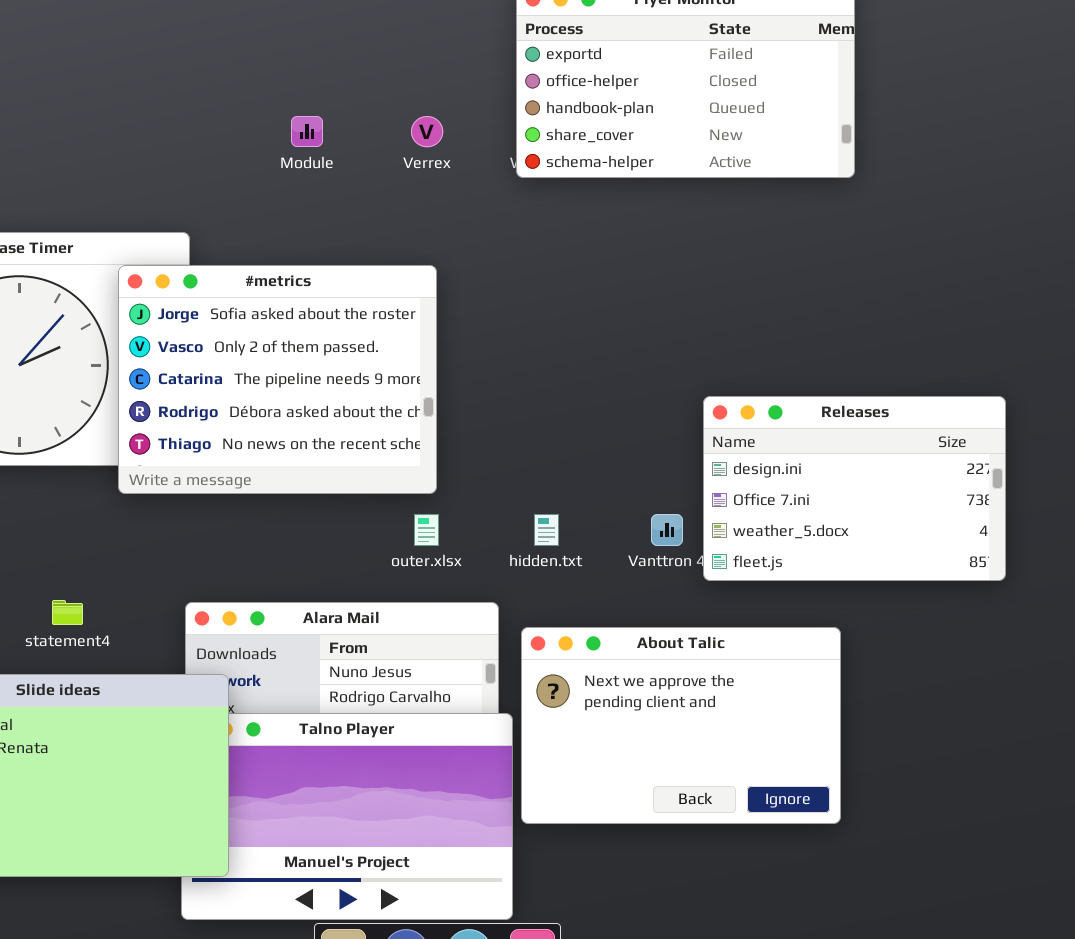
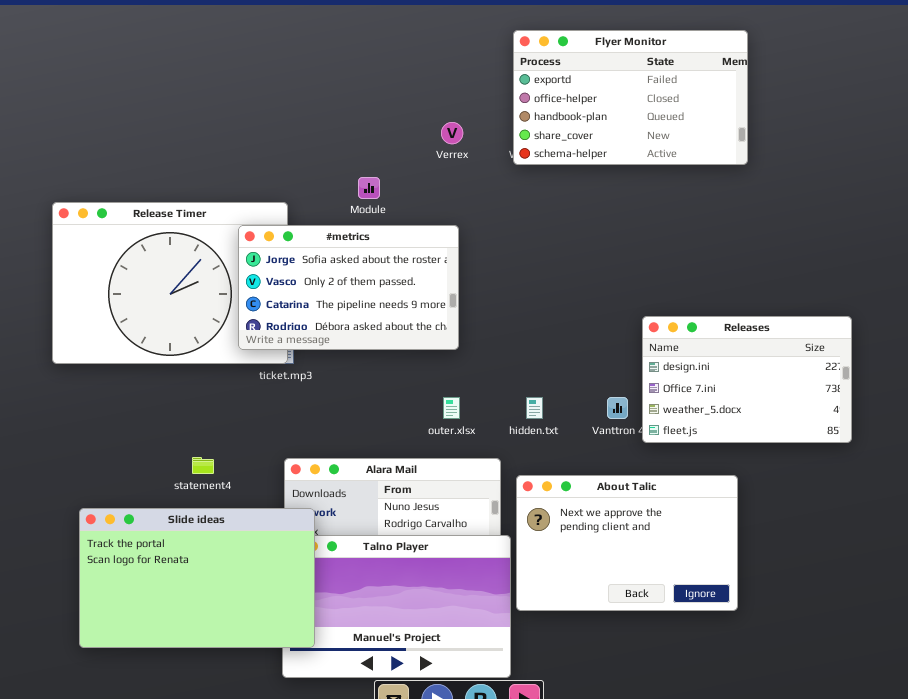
Module: [291,116,323,147] -> [358,177,380,199], moved
#metrics: [118,265,437,494] -> [238,225,459,350], resized

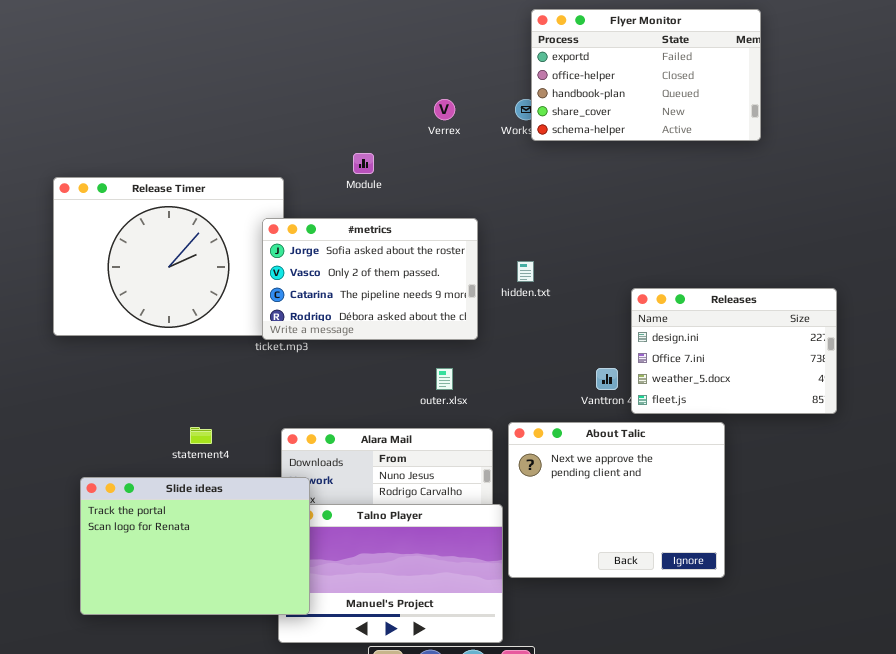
Flyer Monitor: [513,30,748,165] -> [531,9,761,141], moved
#metrics: [238,225,459,350] -> [262,218,478,340], moved
hidden.txt: [526,397,543,419] -> [517,261,534,282], moved
About Talic: [516,475,738,611] -> [508,422,725,578], resized

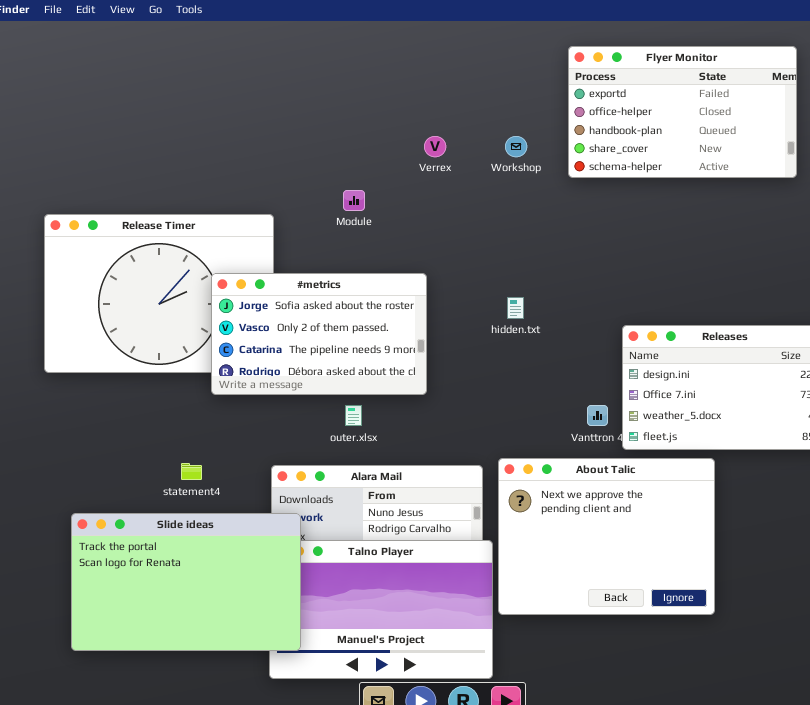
Flyer Monitor: [531,9,761,141] -> [568,46,797,178], moved
#metrics: [262,218,478,340] -> [211,273,427,395], moved
outer.xlsx: [436,368,453,390] -> [345,405,362,426], moved

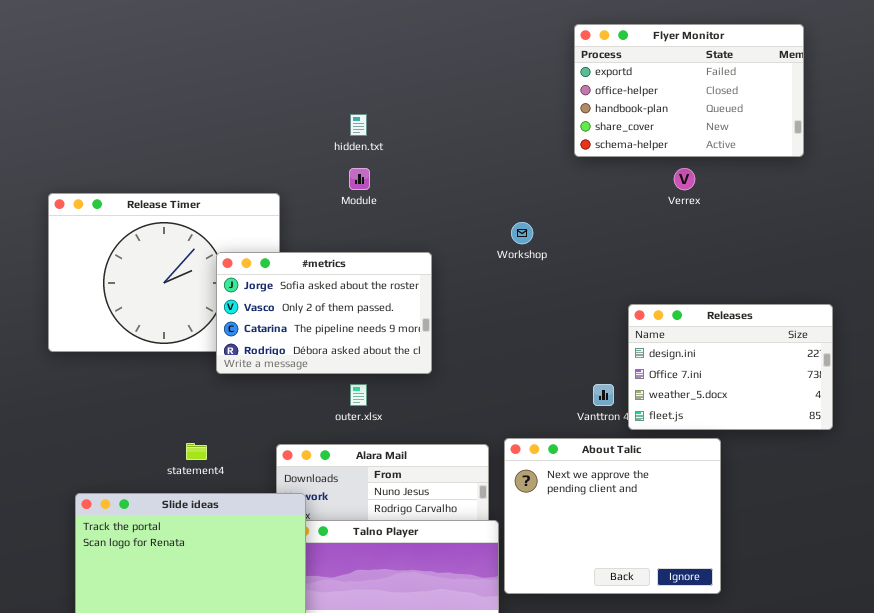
Verrex: [424,136,446,157] -> [674,168,695,190], moved
Workshop: [505,136,527,157] -> [511,222,533,244], moved
hidden.txt: [507,297,524,319] -> [350,114,367,136], moved

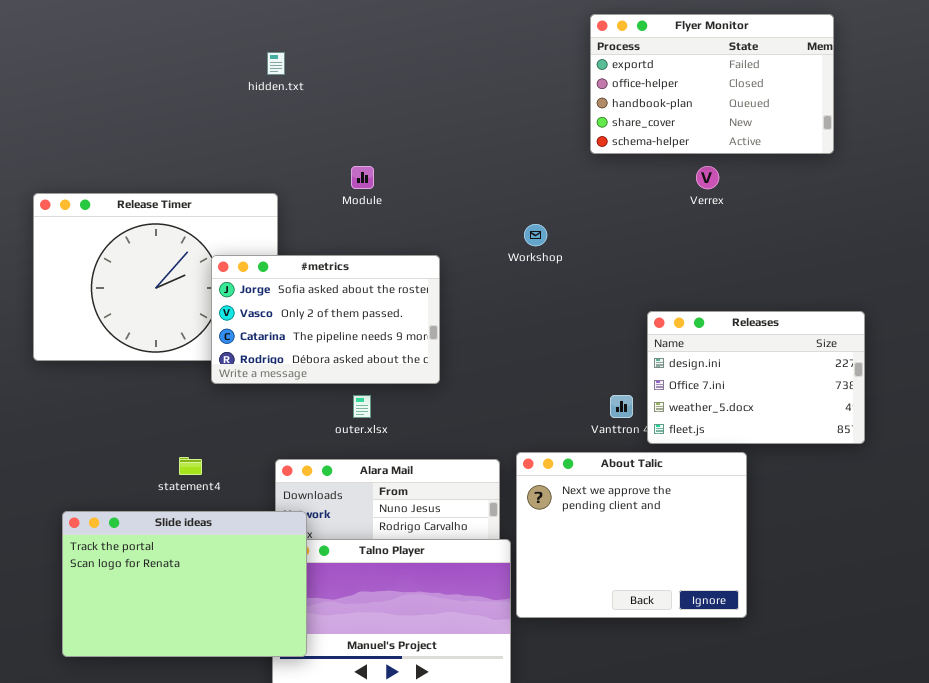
hidden.txt: [350,114,367,136] -> [267,52,285,75], moved

